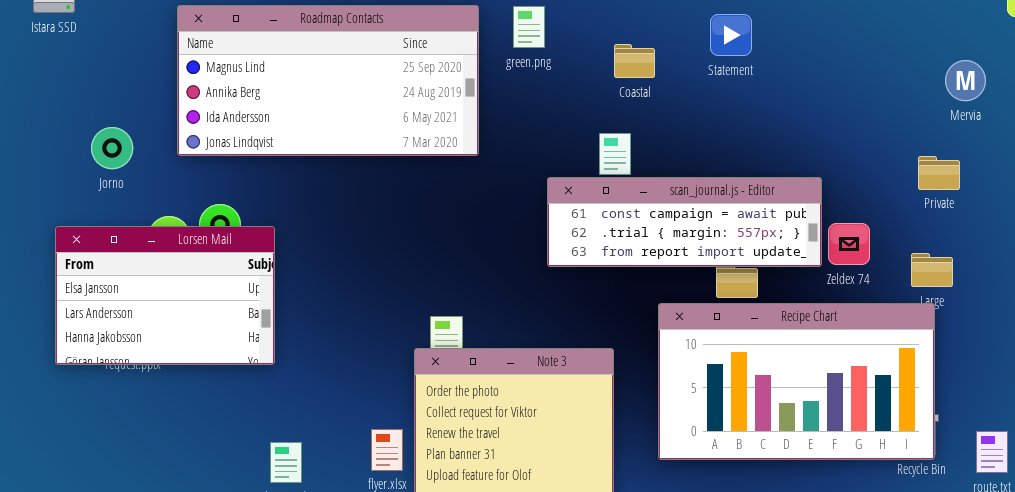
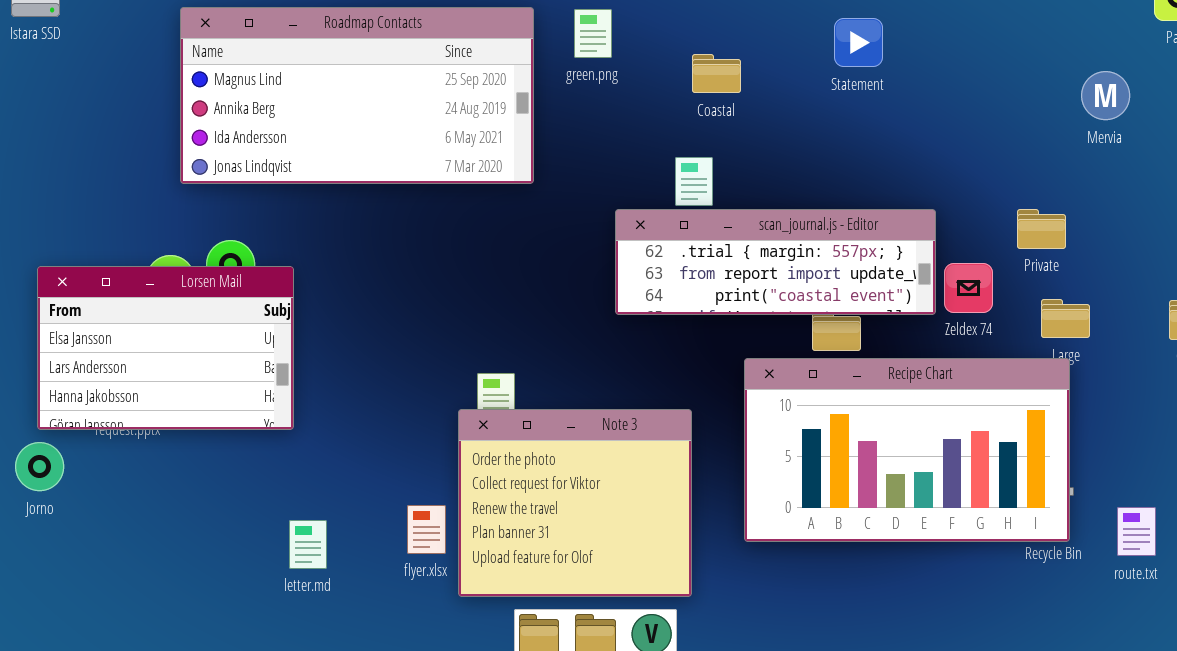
Statement: [710,14,752,56] -> [834,18,883,67], moved
Jorno: [91,127,133,169] -> [15,442,64,491], moved
Private: [918,156,960,190] -> [1017,209,1066,249], moved
scan_journal.js - Editor: [547,177,822,267] -> [615,209,936,315], scrolled down 1 row

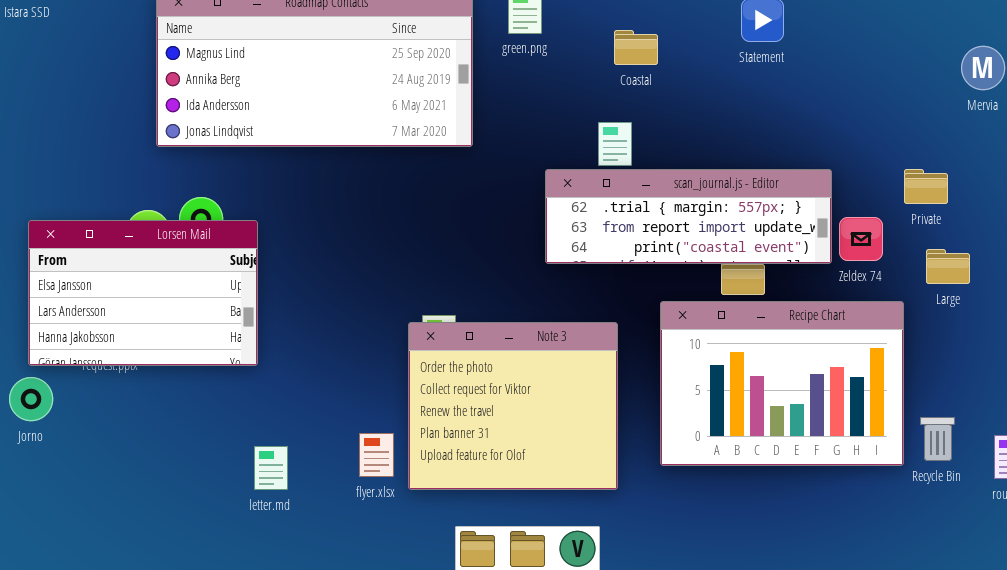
Recipe Chart: [744,358,1070,542] -> [660,301,904,466], resized
Note 3: [458,409,692,597] -> [408,322,618,490], moved

